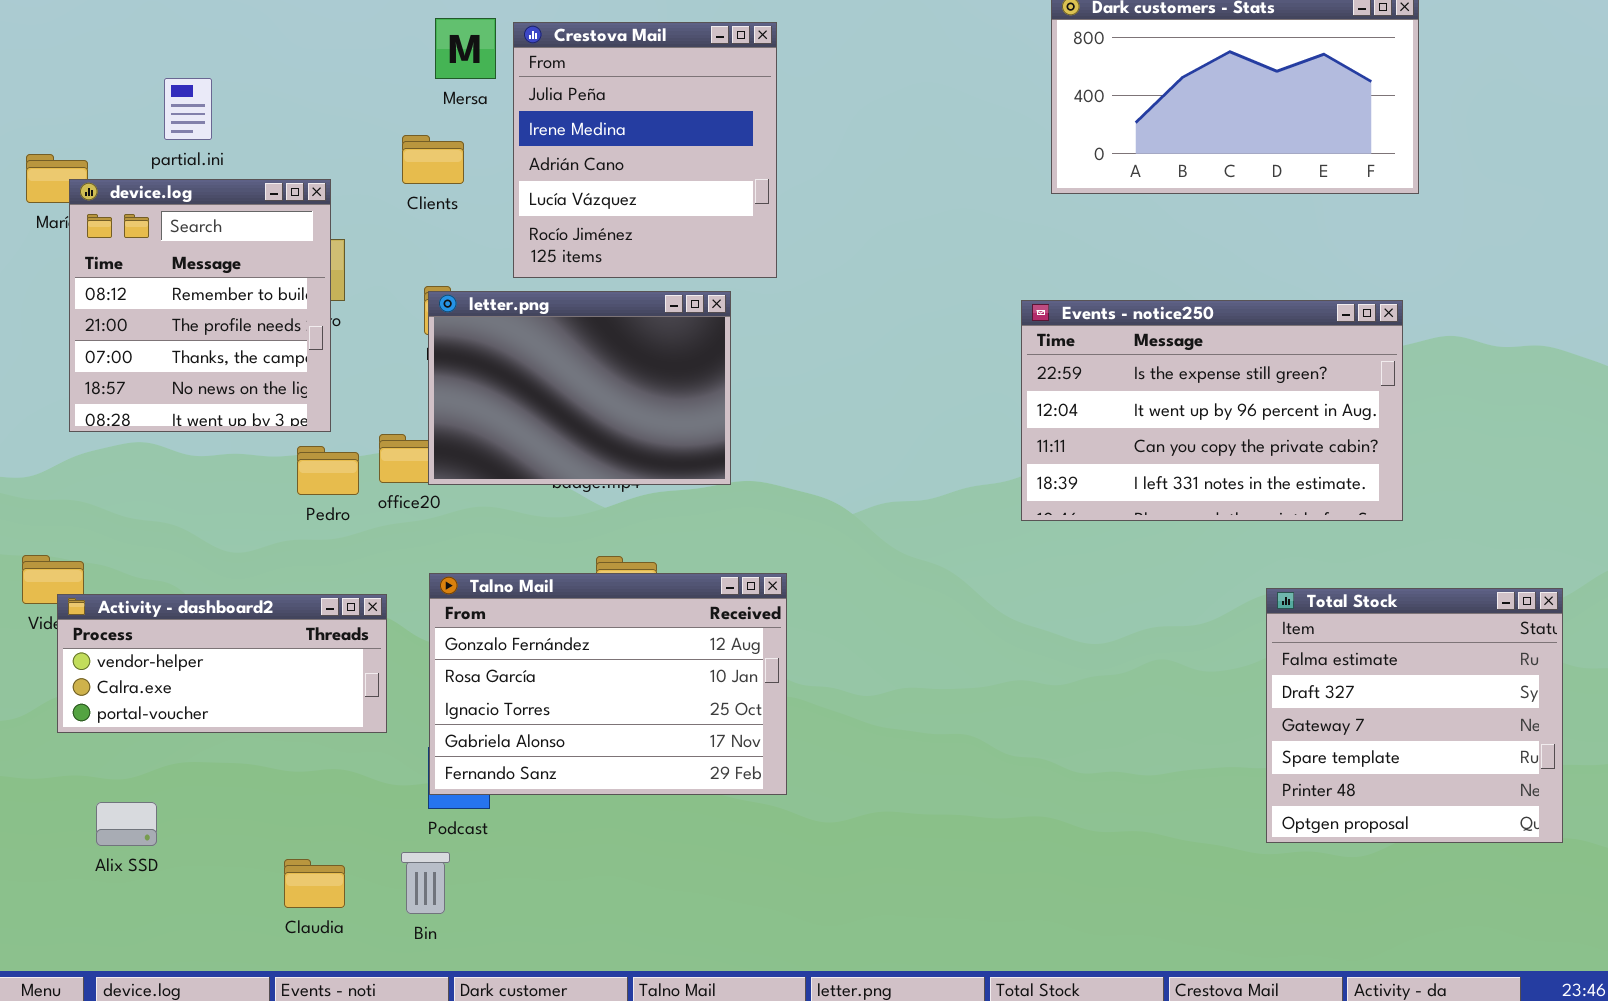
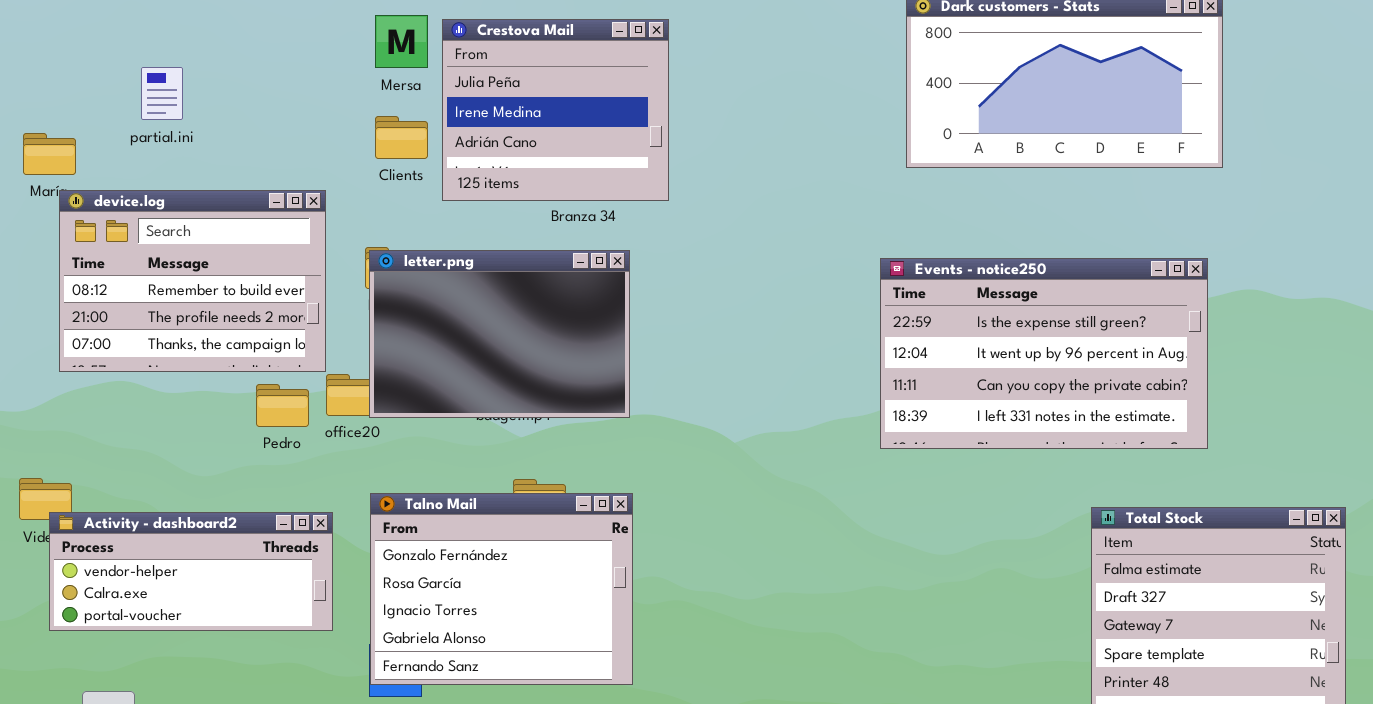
Crestova Mail: [513,22,777,278] -> [442,19,669,201], resized
Clients: [402,135,464,184] -> [375,116,428,159], moved
device.log: [69,179,331,432] -> [59,190,326,372], resized
Talno Mail: [429,573,787,795] -> [370,493,633,685], resized

